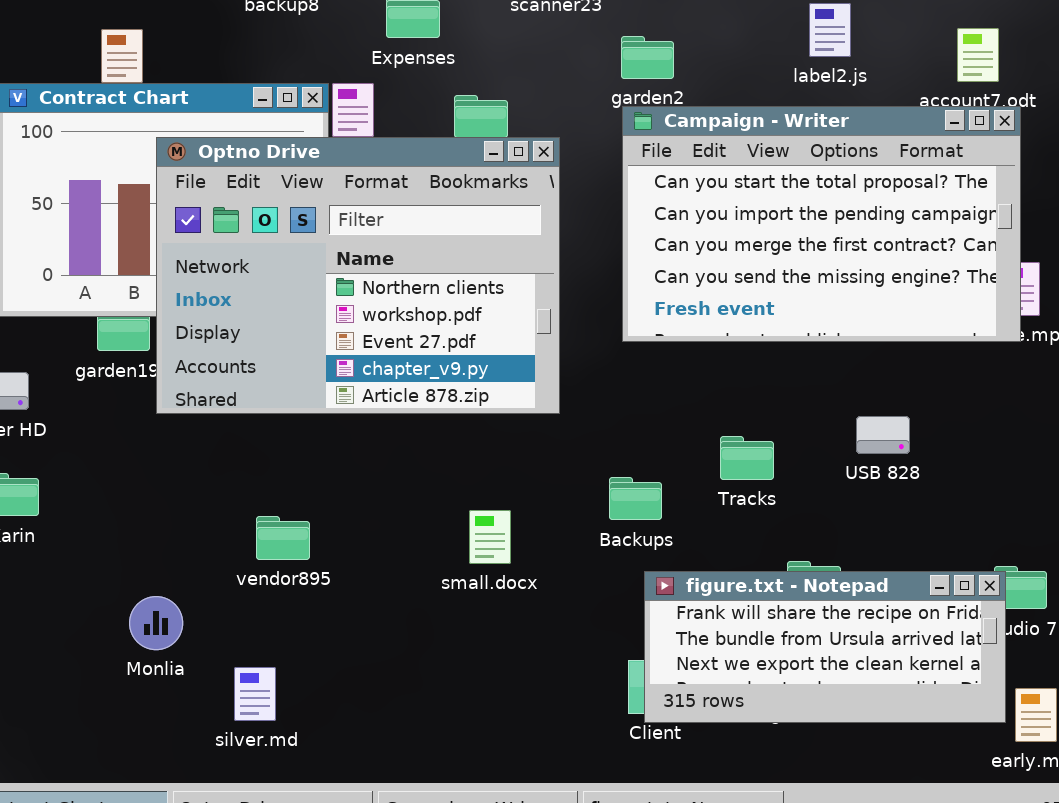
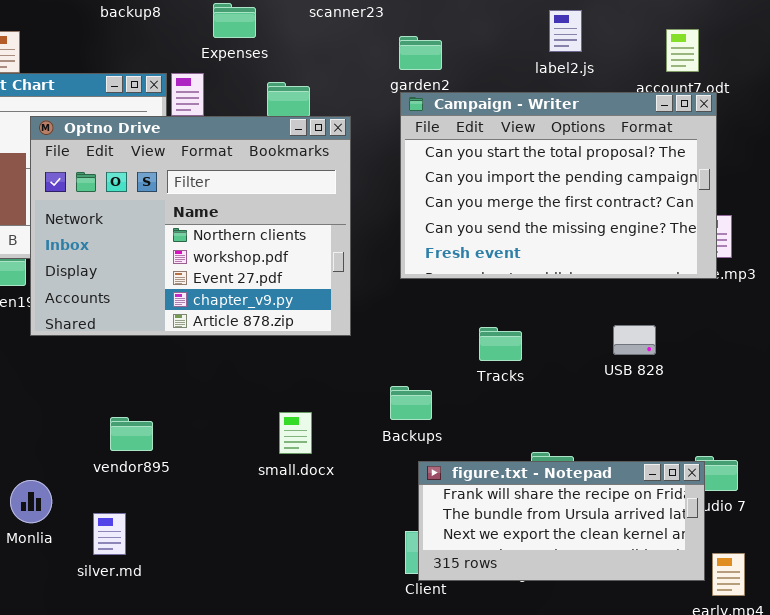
USB 828: [856,416,910,454] -> [613,325,656,355], moved
Tracks: [720,436,774,480] -> [479,327,522,361], moved
silver.md: [234,667,276,721] -> [93,513,126,555], moved

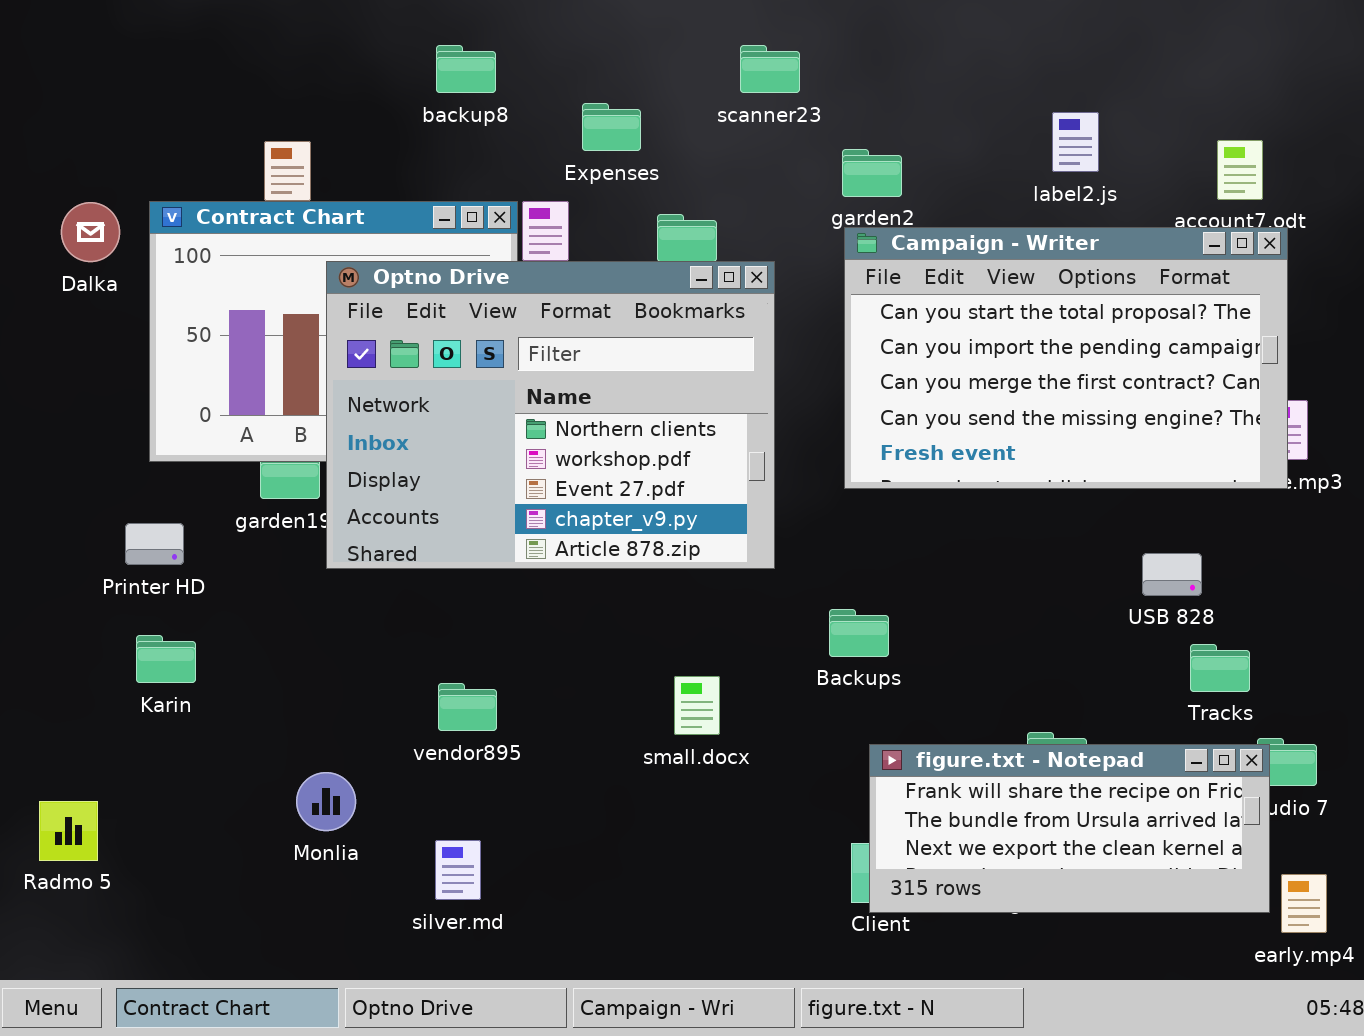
Tracks: [479,327,522,361] -> [1190,644,1250,692], moved
Backups: [390,386,432,420] -> [829,609,889,657], moved
silver.md: [93,513,126,555] -> [435,840,481,900], moved

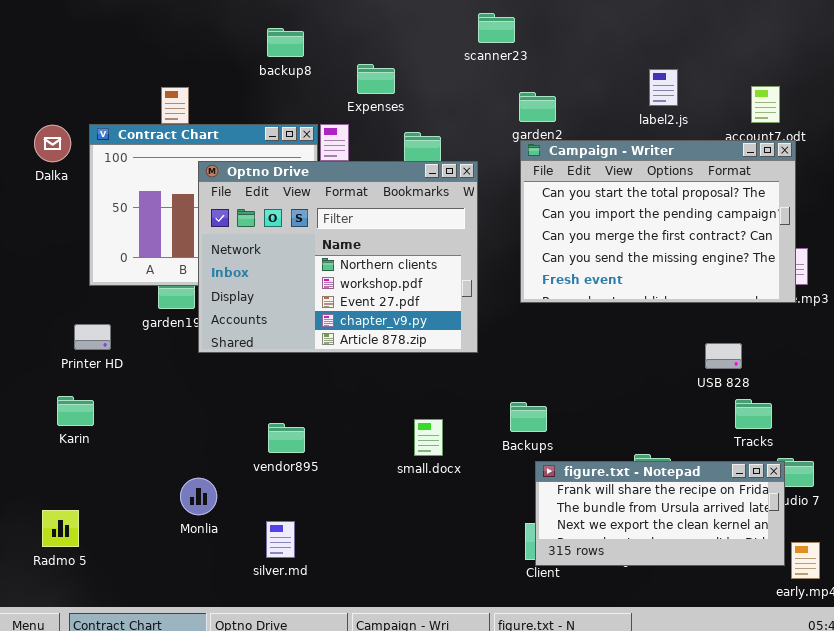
scanner23: [740,45,800,93] -> [478,13,515,43], moved
Backups: [829,609,889,657] -> [510,402,547,432], moved
Karin: [136,635,196,683] -> [57,396,94,426], moved
Radmo 5: [39,801,98,861] -> [42,510,79,547], moved

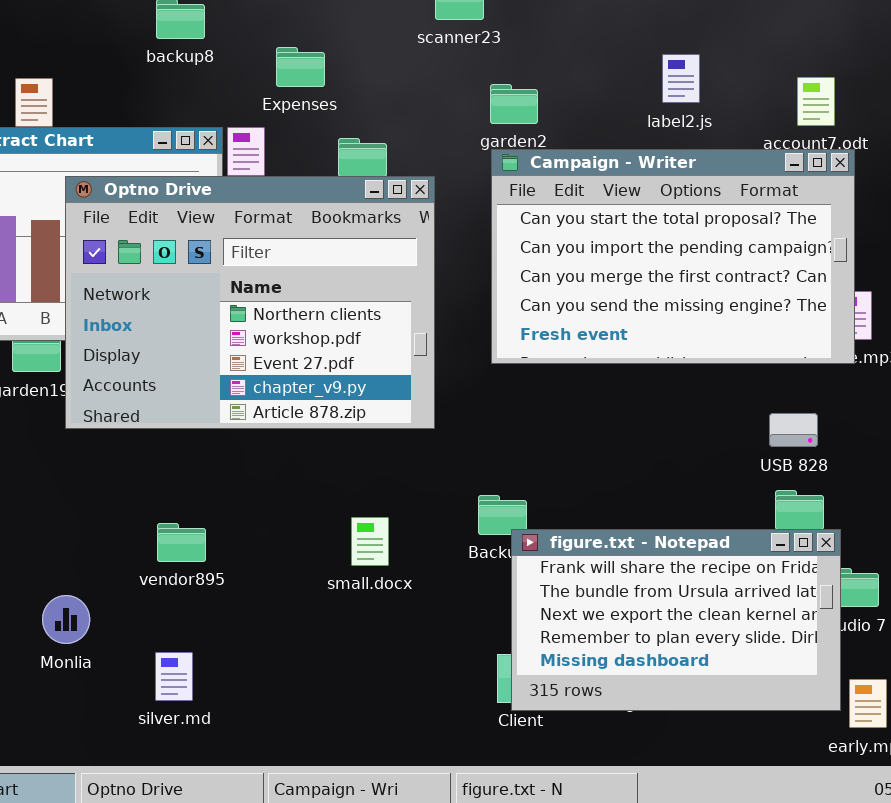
USB 828: [705,343,742,369] -> [769,413,818,447], moved
figure.txt - Notepad: [535,461,785,566] -> [511,529,841,711], resized

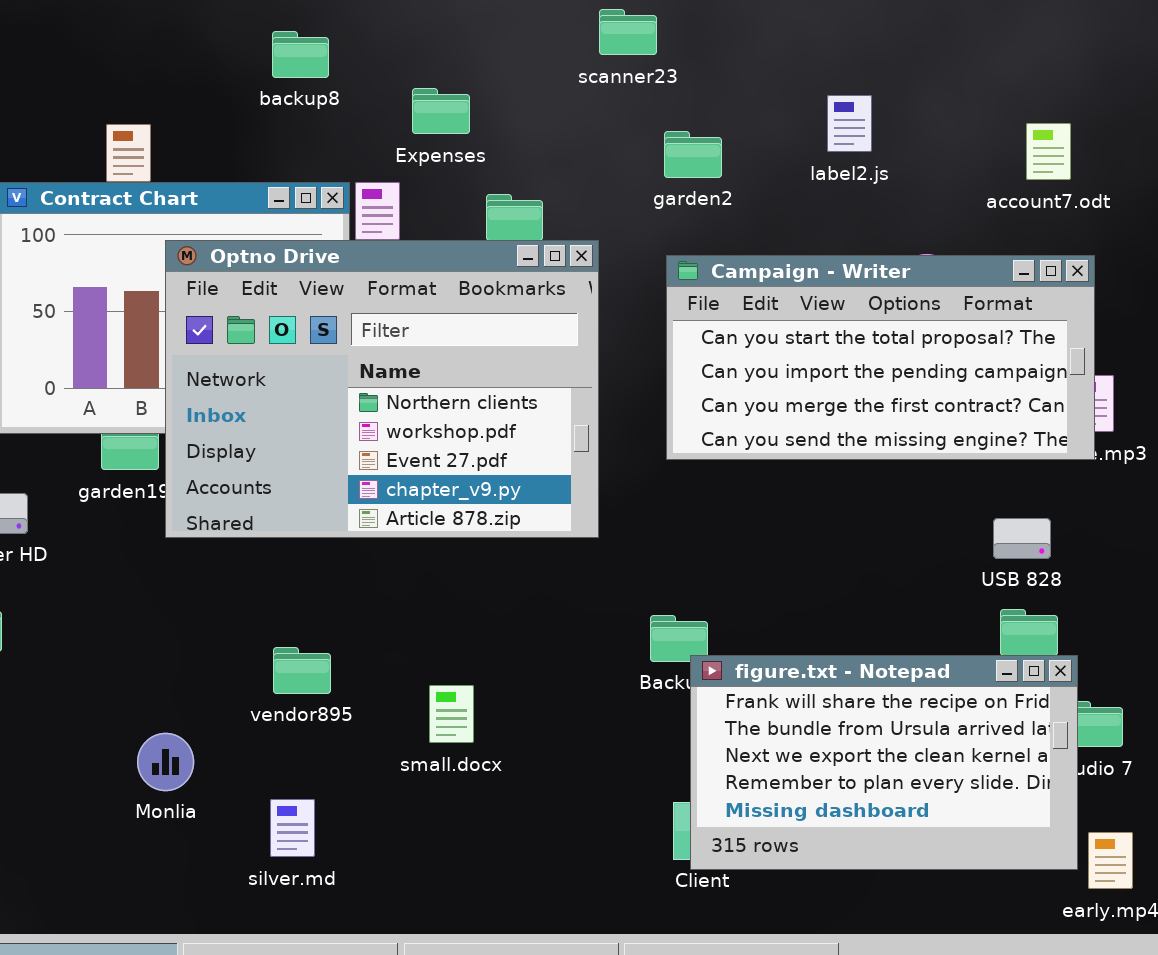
label2.js: [662,54,700,103] -> [827,95,872,152], moved
Campaign - Writer: [491,149,855,364] -> [666,255,1095,460], resized
small.docx: [351,517,389,566] -> [429,685,474,743], moved

